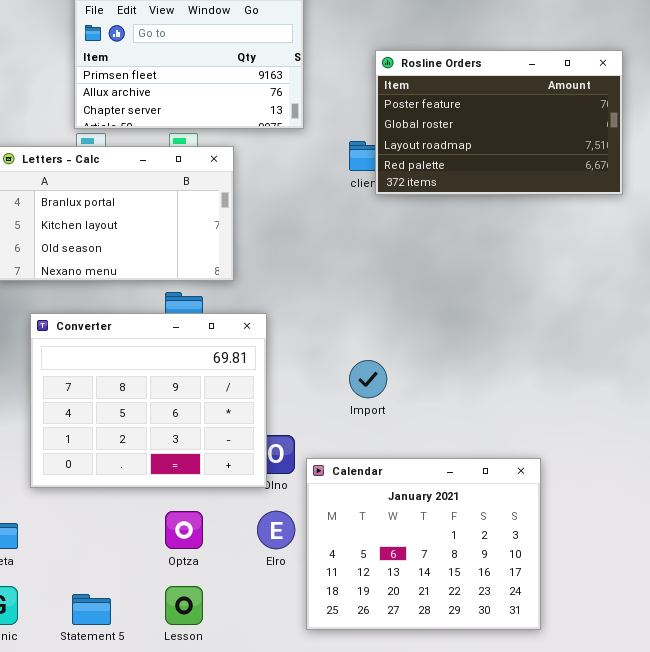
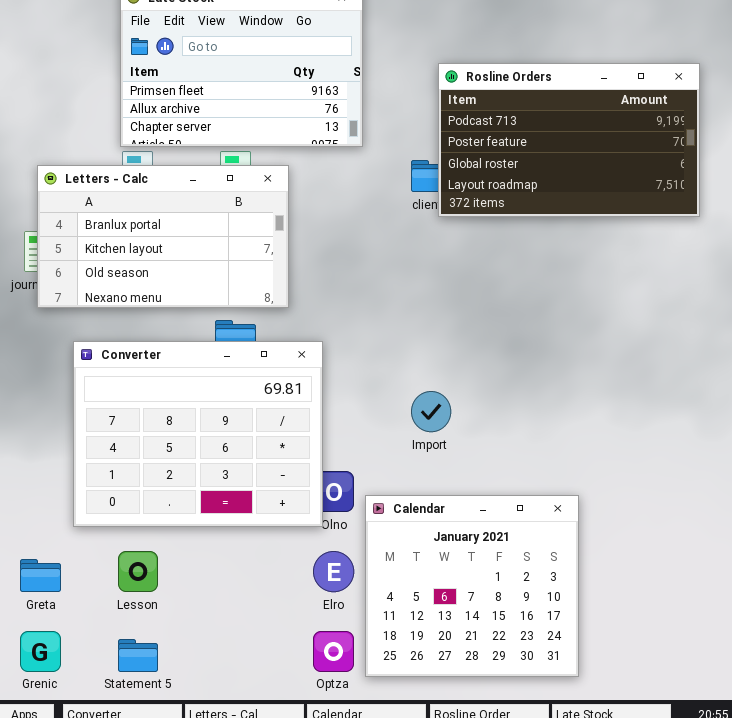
Rosline Orders: [375,50,623,195] -> [438,63,700,217], scrolled up 1 row
Calendar: [306,458,541,630] -> [365,495,579,677], resized
Optza: [165,511,203,549] -> [313,631,354,672], moved
Lesson: [165,586,203,625] -> [118,551,158,592], moved

